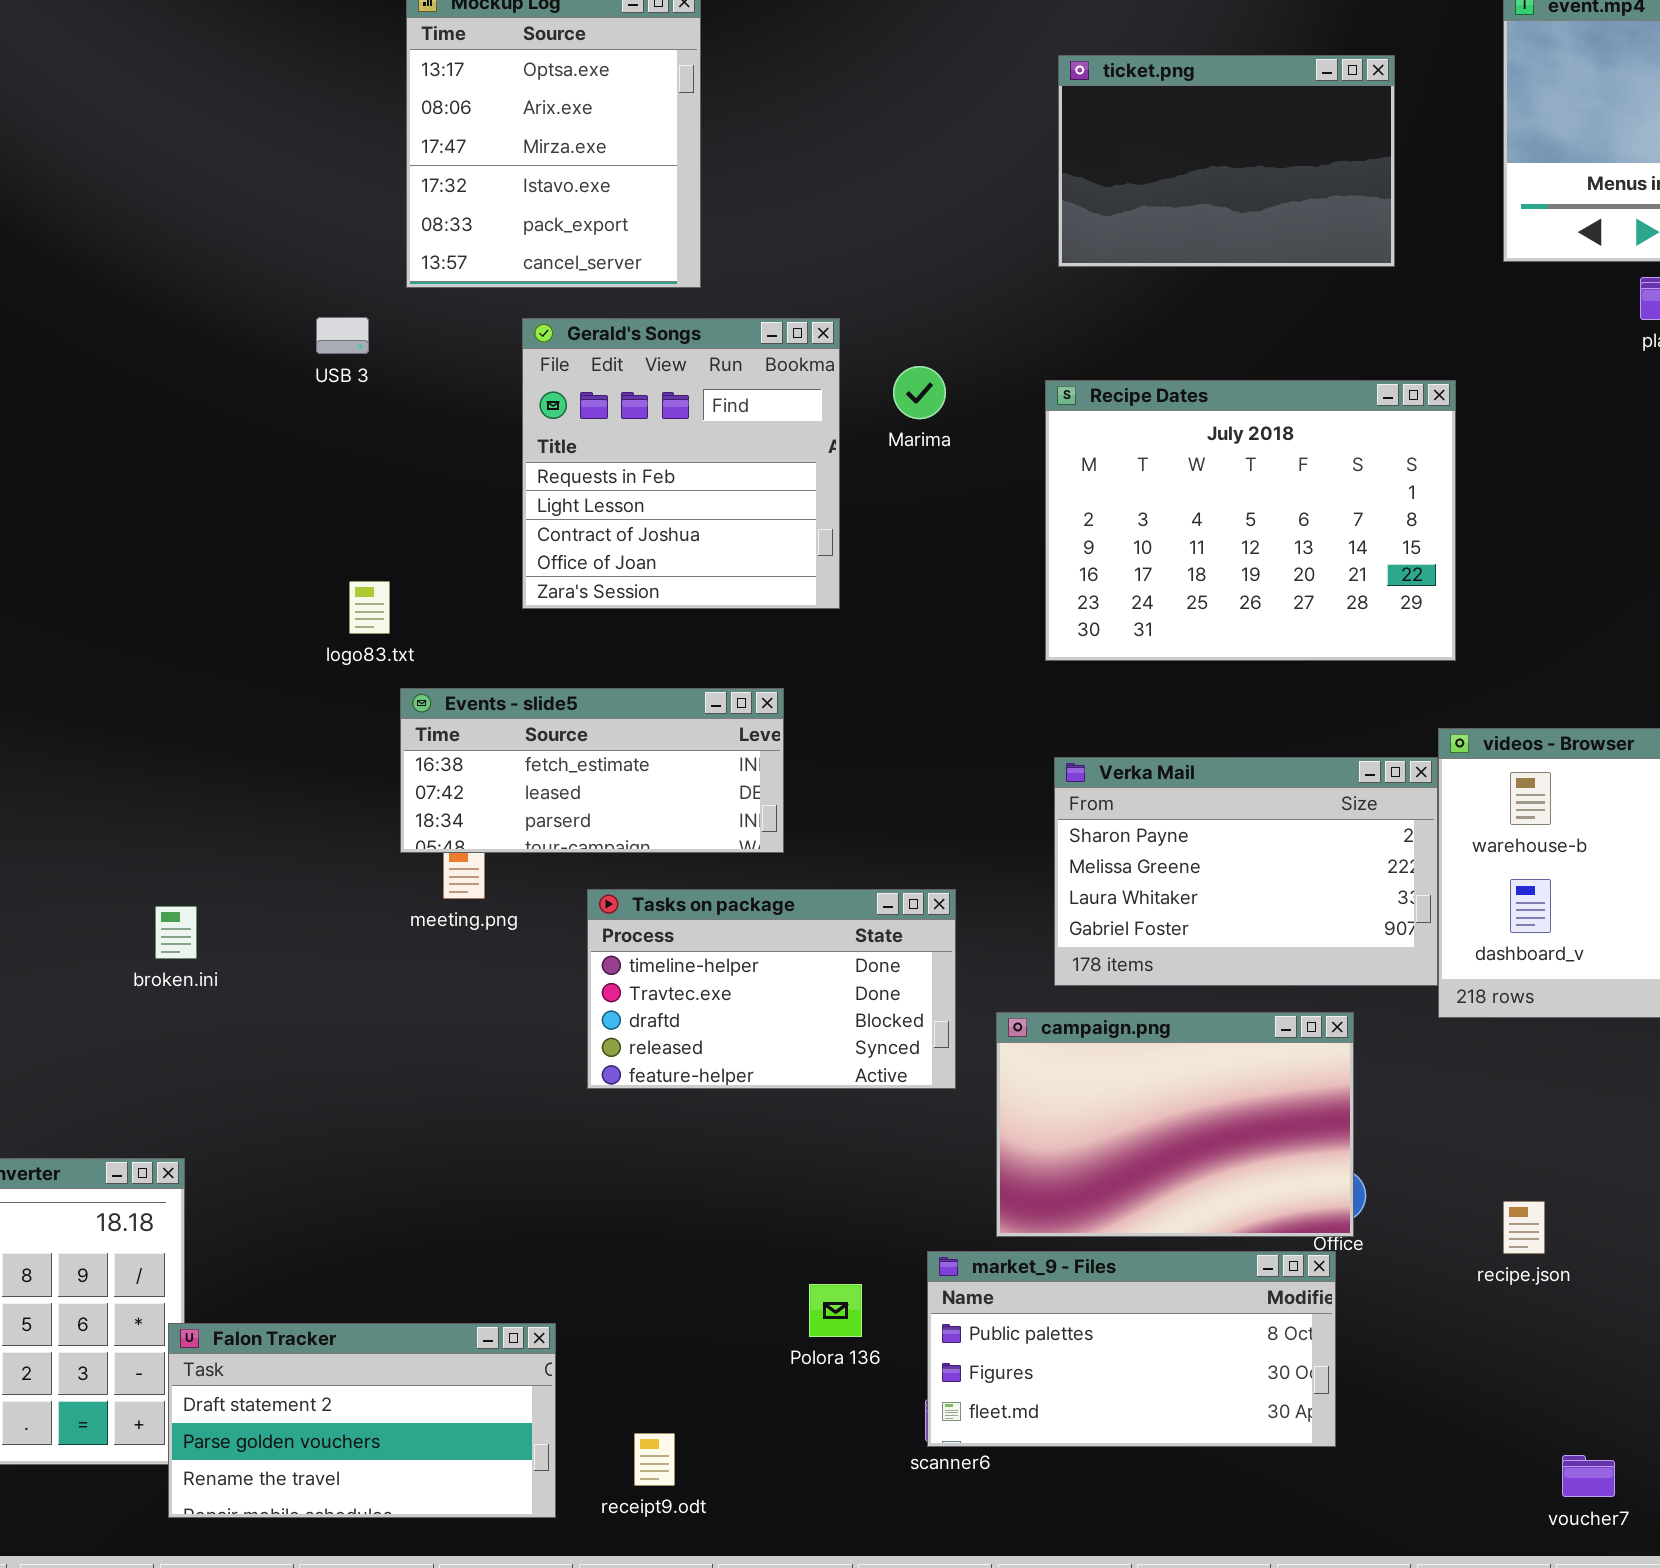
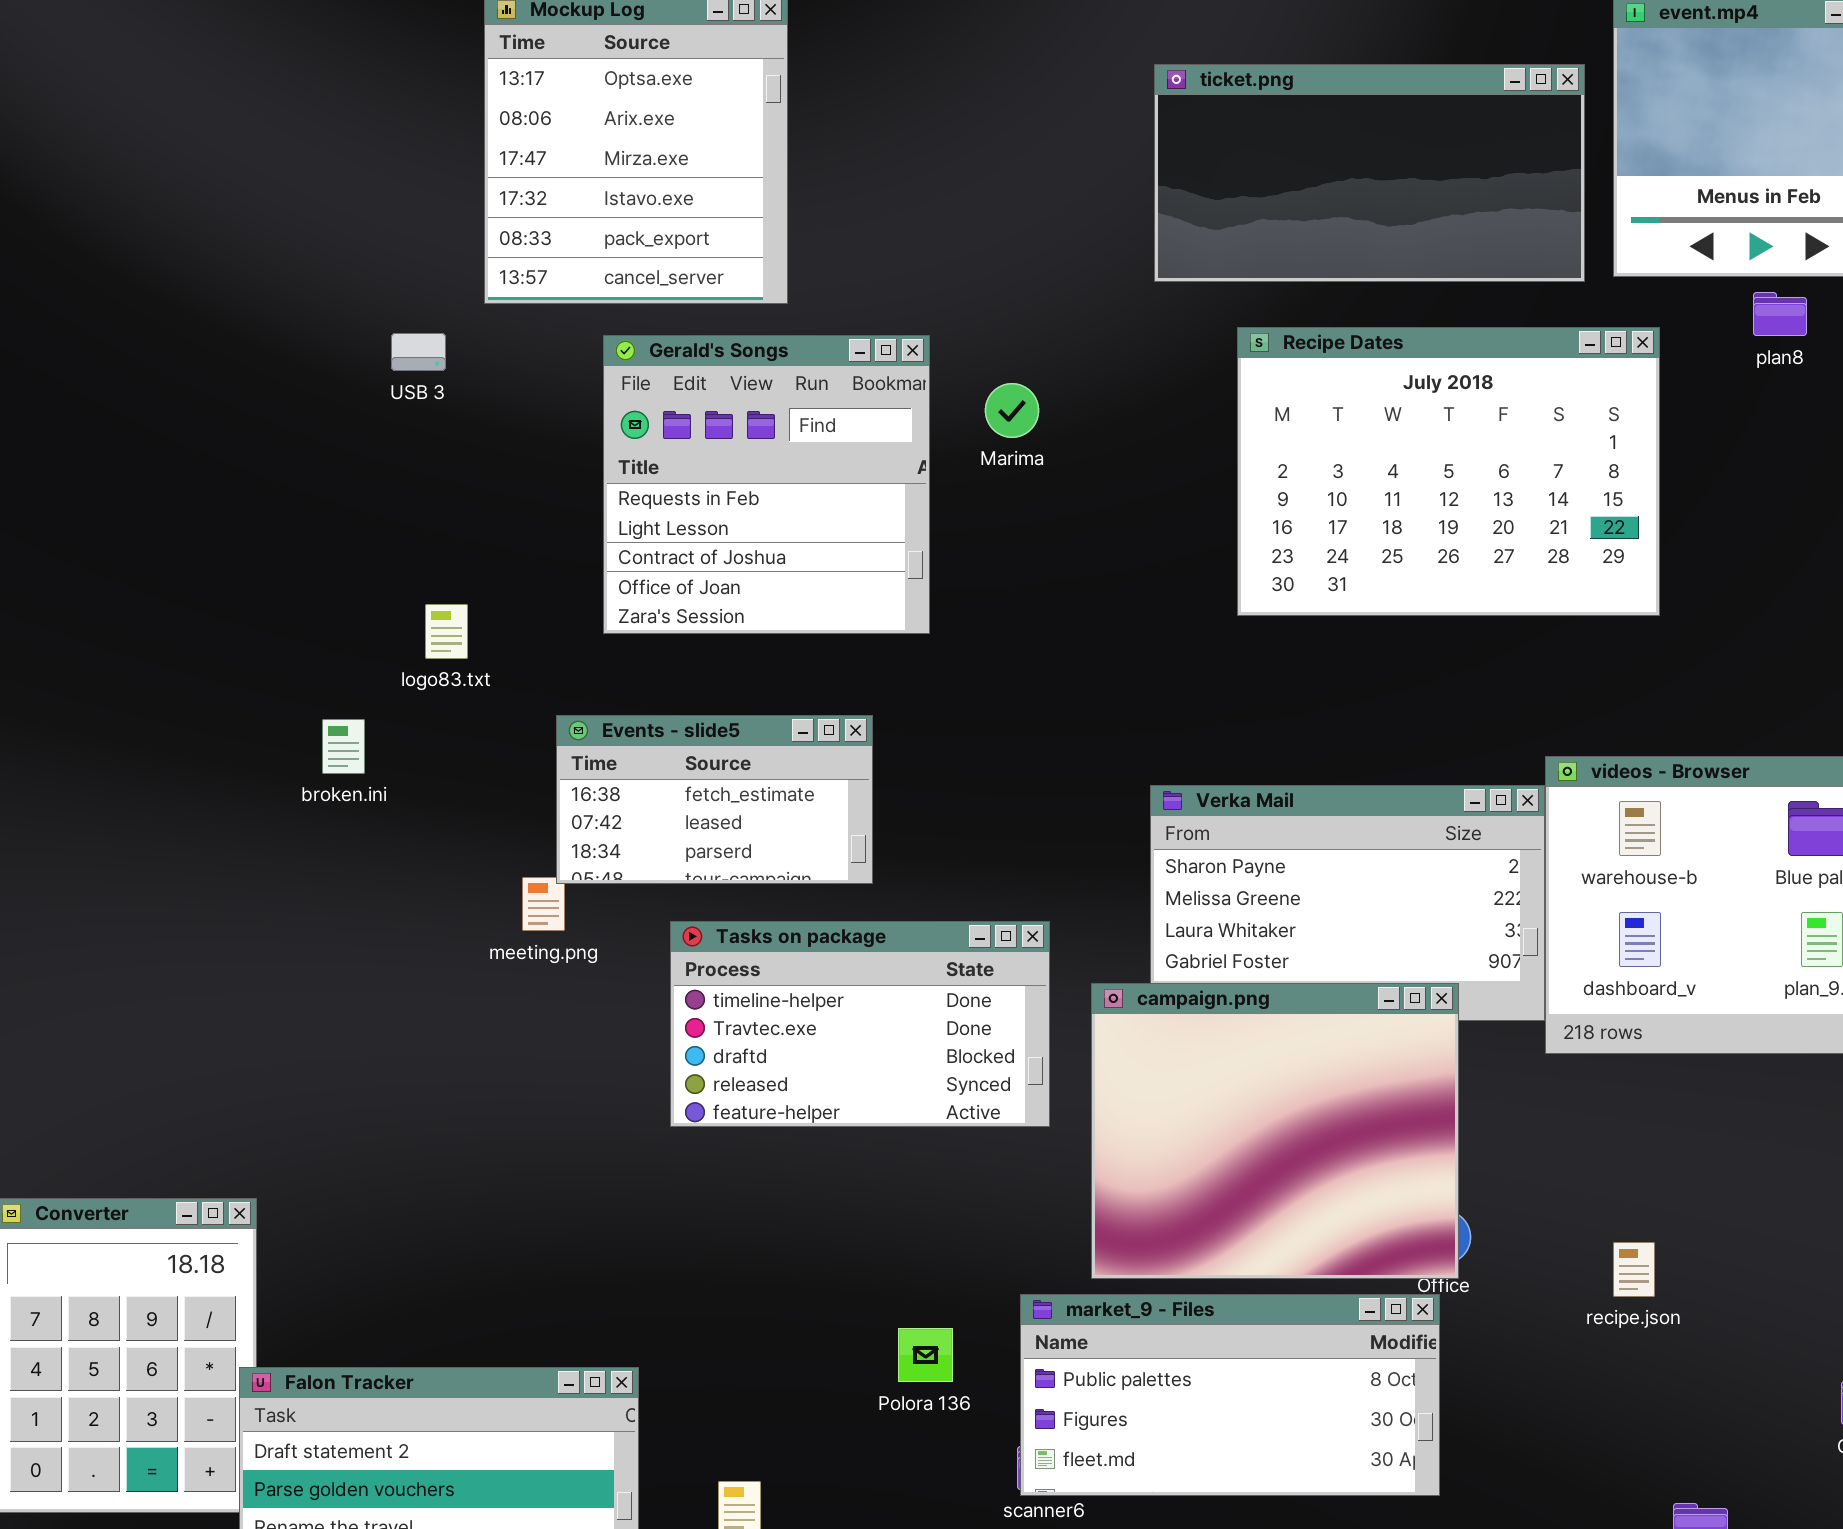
ticket.png: [1058,55,1395,267] -> [1154,64,1585,282], resized
Recipe Dates: [1045,380,1456,661] -> [1237,327,1660,616], moved
Events - slide5: [400,688,784,853] -> [556,715,873,884], resized
broken.ini: [155,906,197,959] -> [322,719,365,774], moved
campaign.png: [996,1012,1354,1237] -> [1091,983,1459,1279], resized

